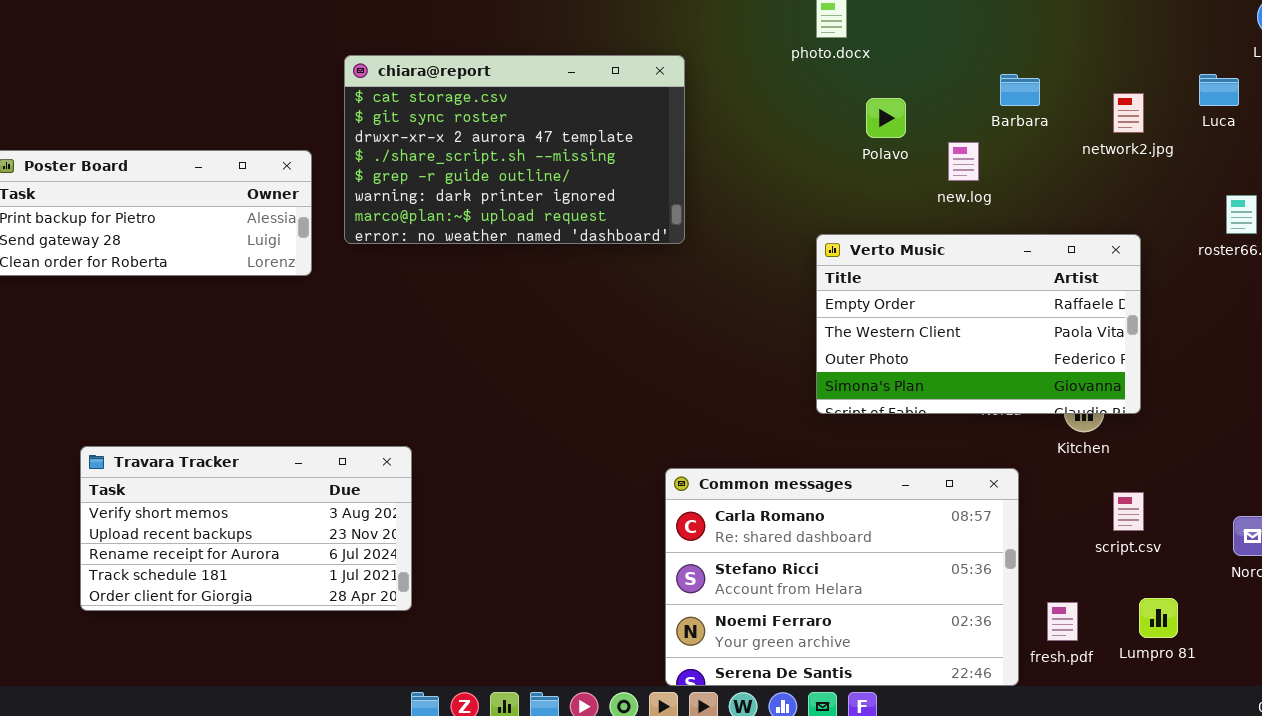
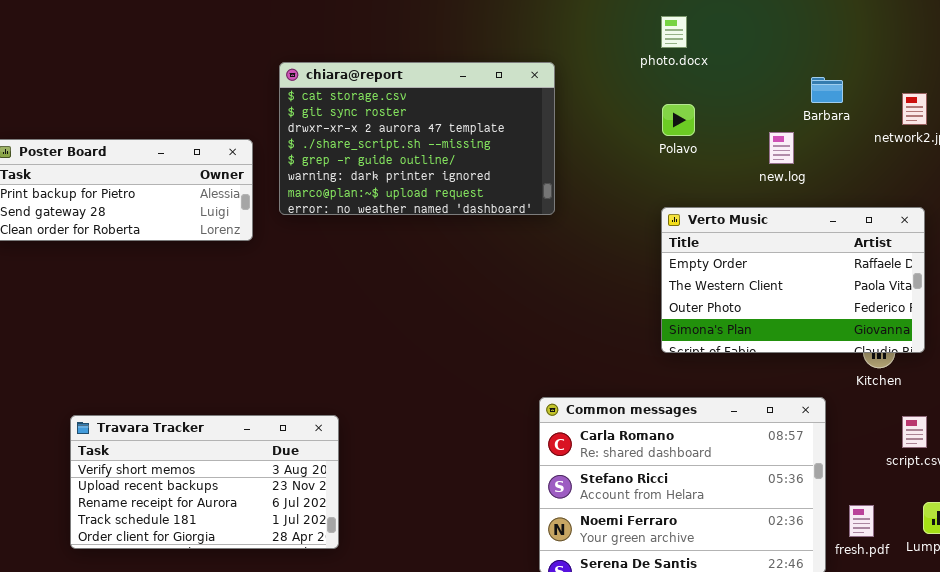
Polavo: [866,98,906,138] -> [662,104,695,136], moved
Travara Tracker: [80,446,412,611] -> [70,415,339,549], moved

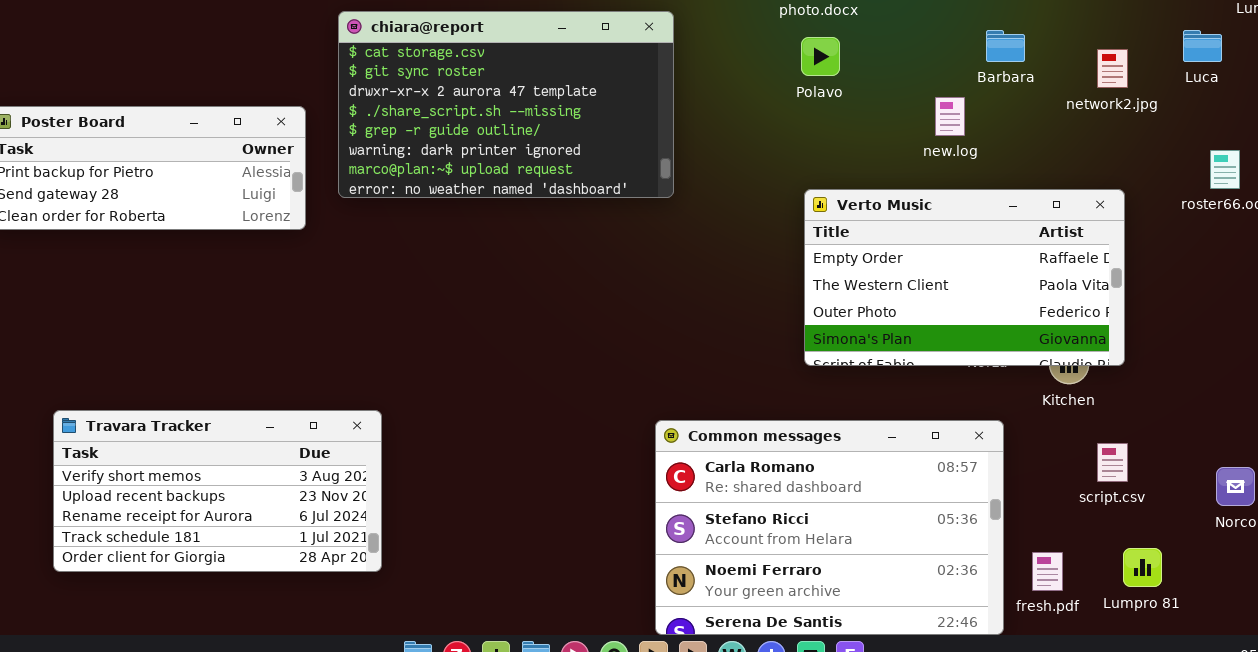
Polavo: [662,104,695,136] -> [801,37,840,76], moved
Travara Tracker: [70,415,339,549] -> [53,410,382,572], moved

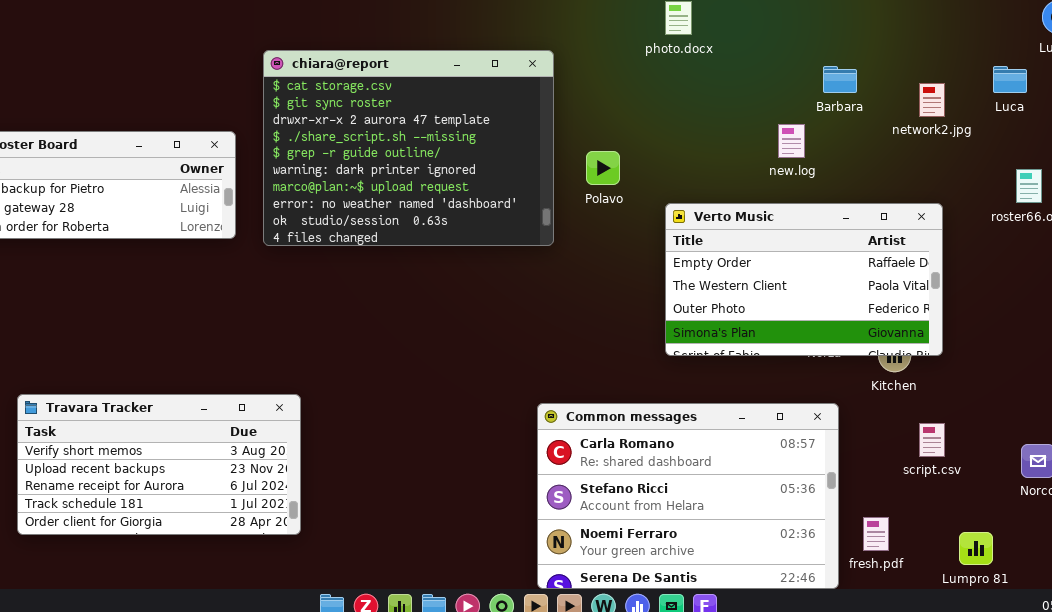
chiara@report: [338,11,674,198] -> [263,50,554,246], resized
Polavo: [801,37,840,76] -> [586,151,620,185], moved
Lumpro 81: [1123,548,1162,587] -> [959,532,993,565], moved

